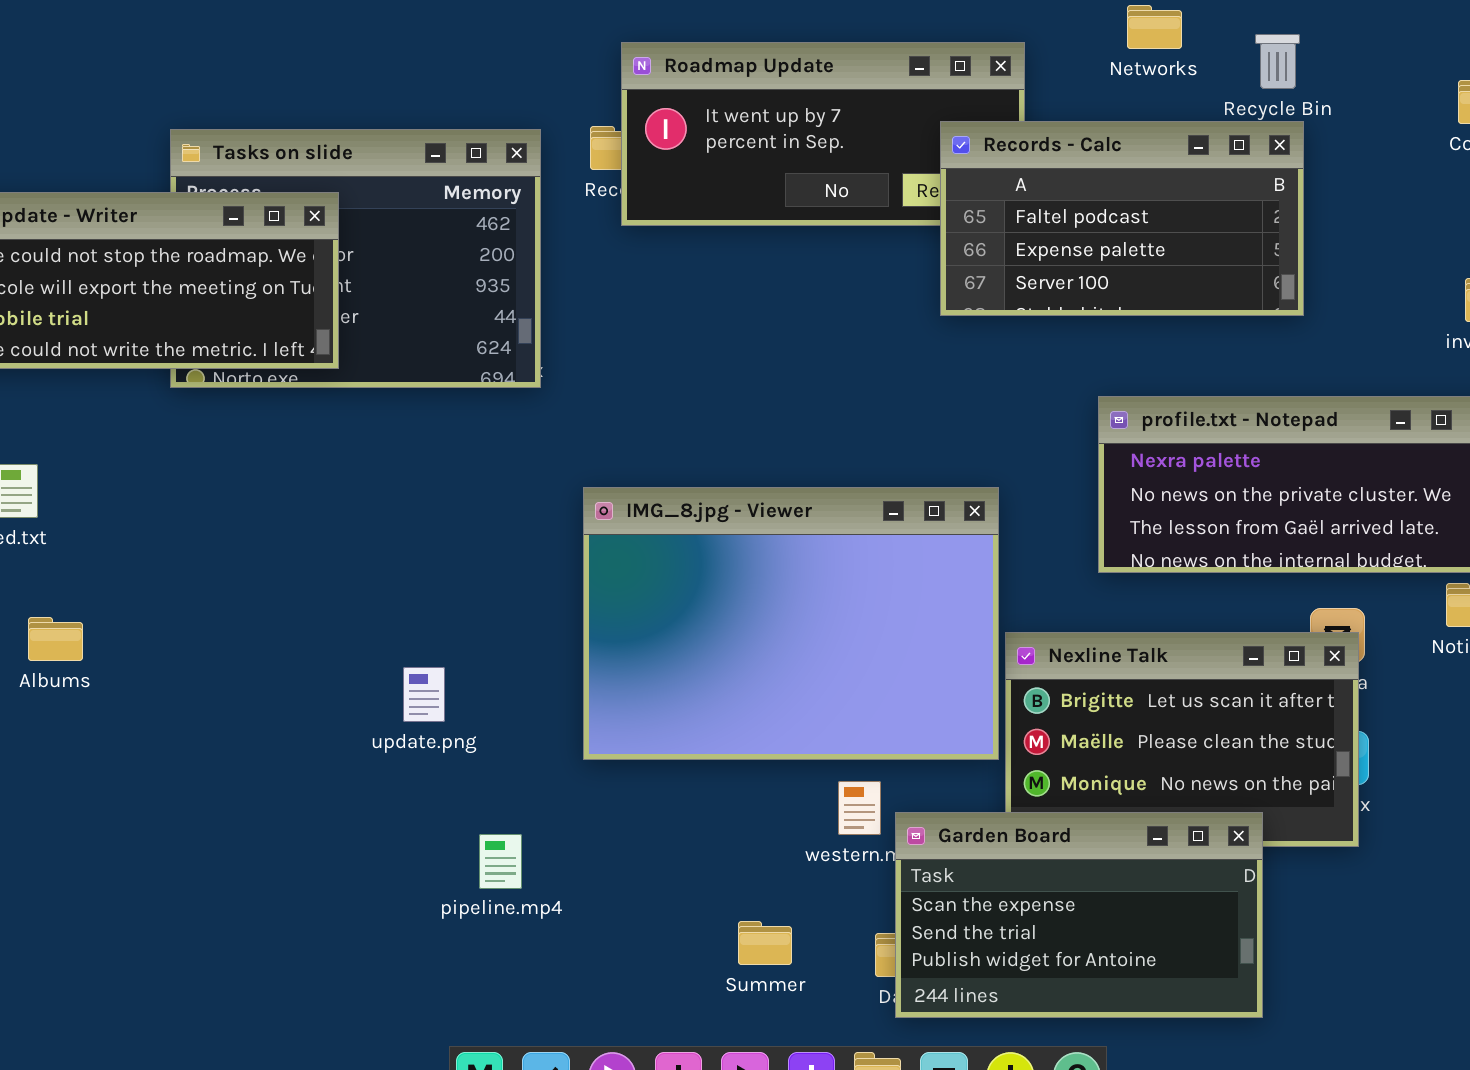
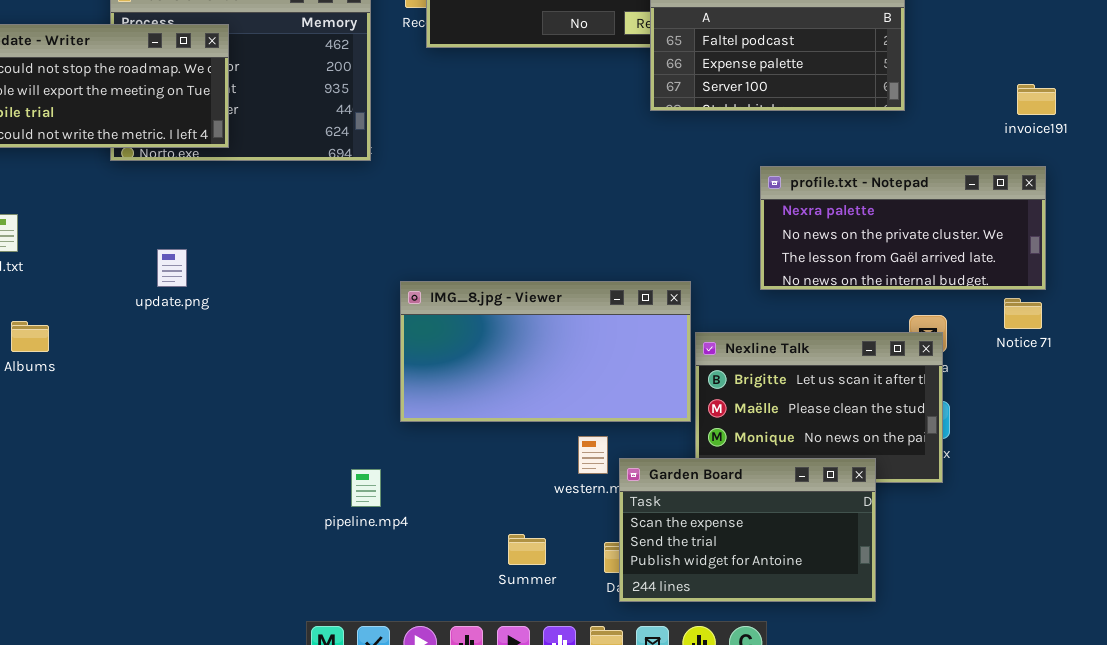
IMG_8.jpg - Viewer: [583,487,999,760] -> [400,281,691,422], resized
update.png: [403,667,445,722] -> [157,249,187,287], moved
pipeline.mp4: [479,834,522,889] -> [351,469,381,507], moved

